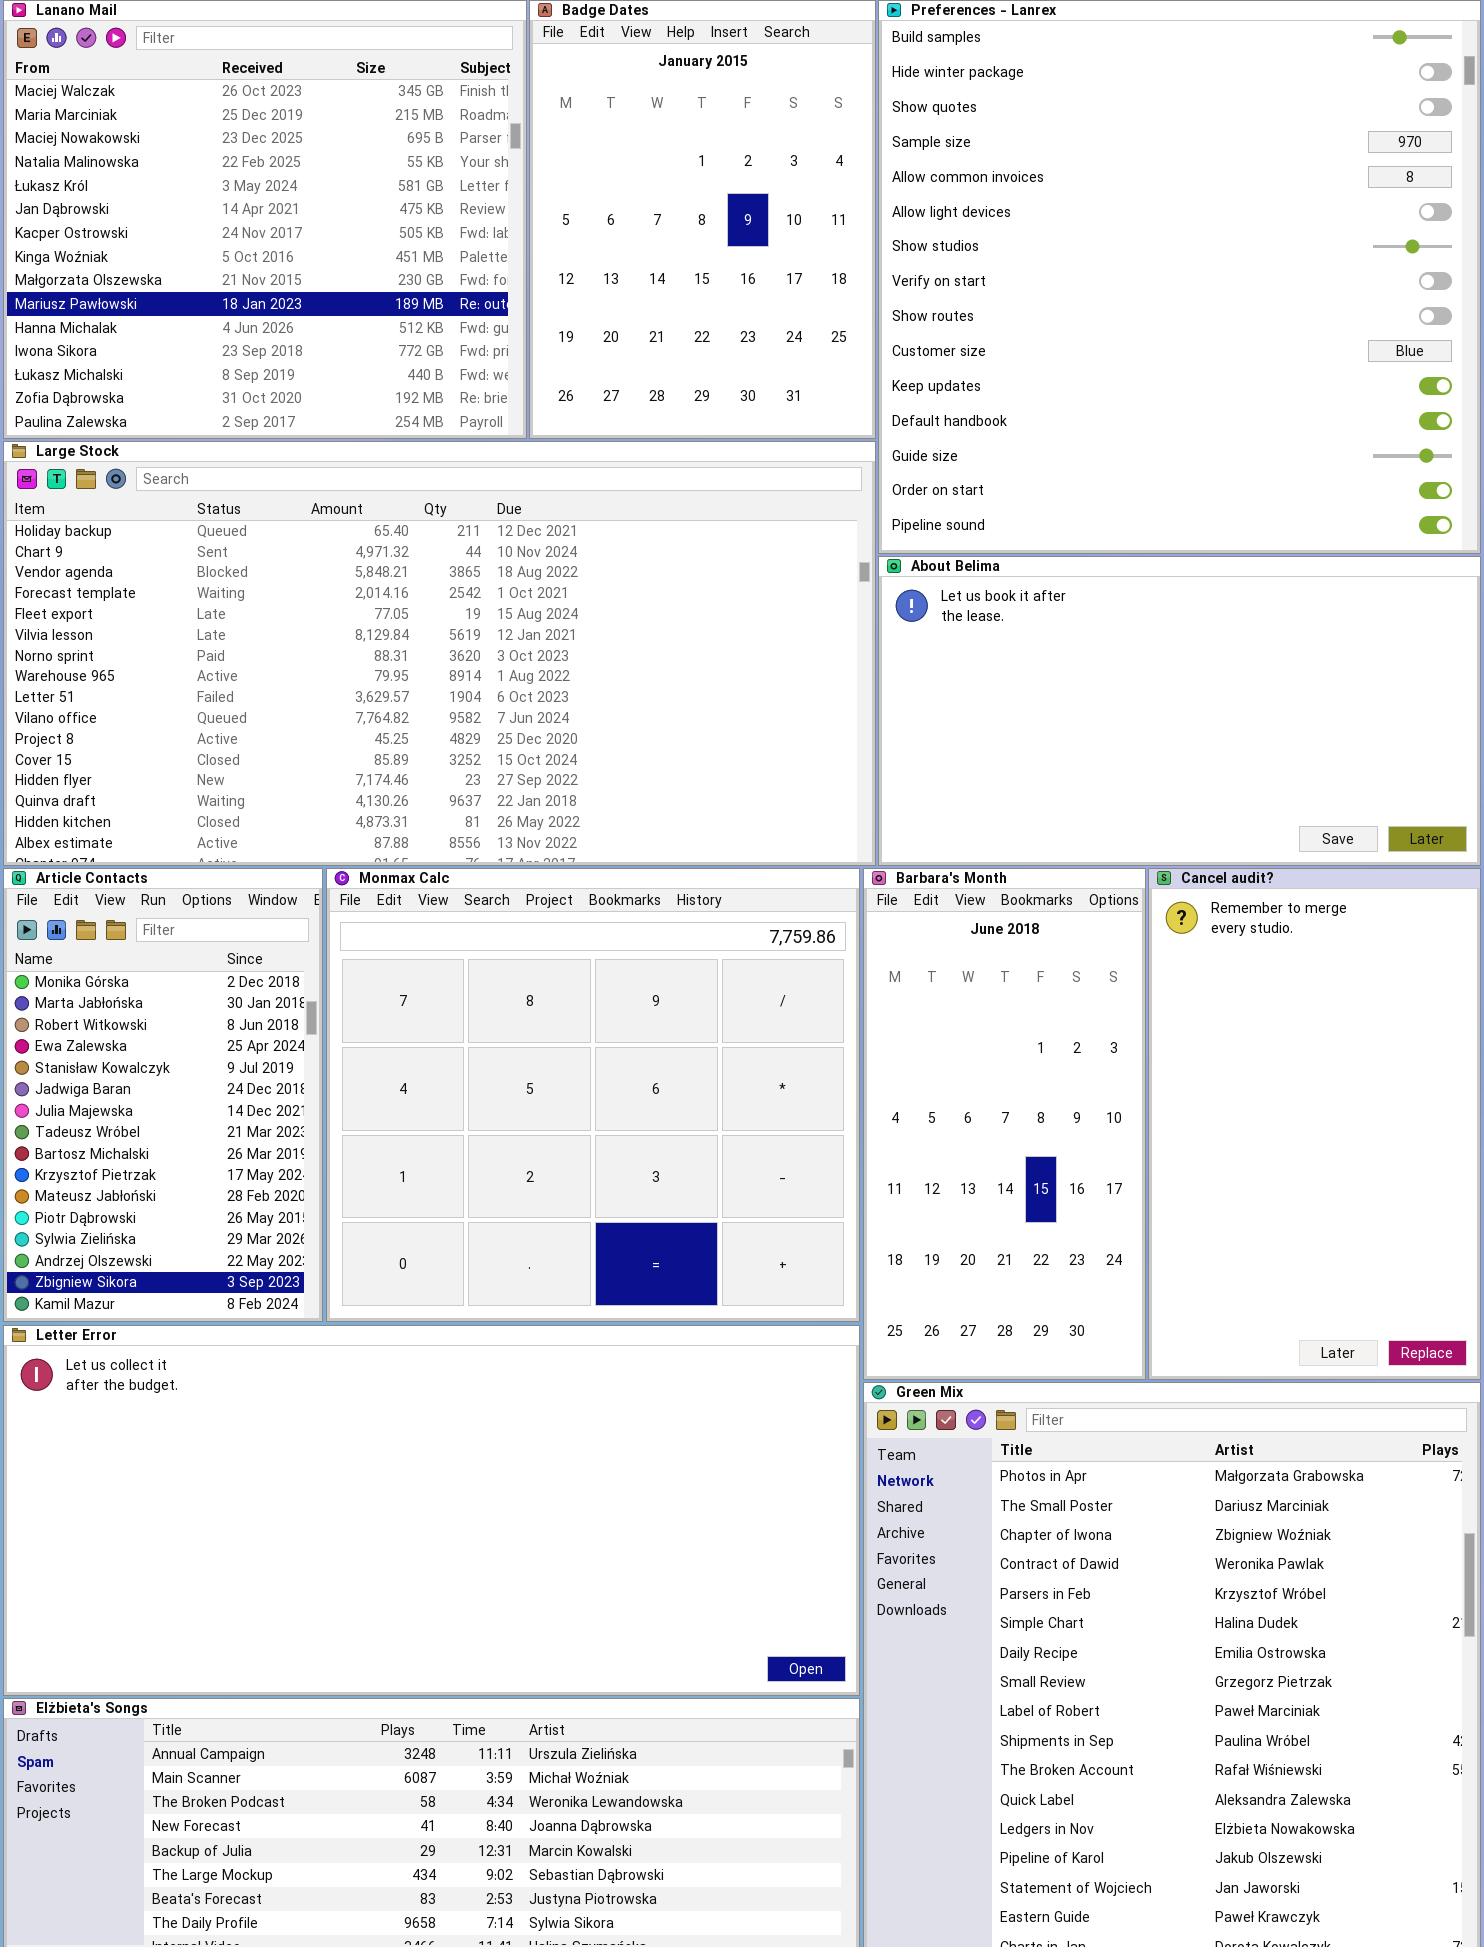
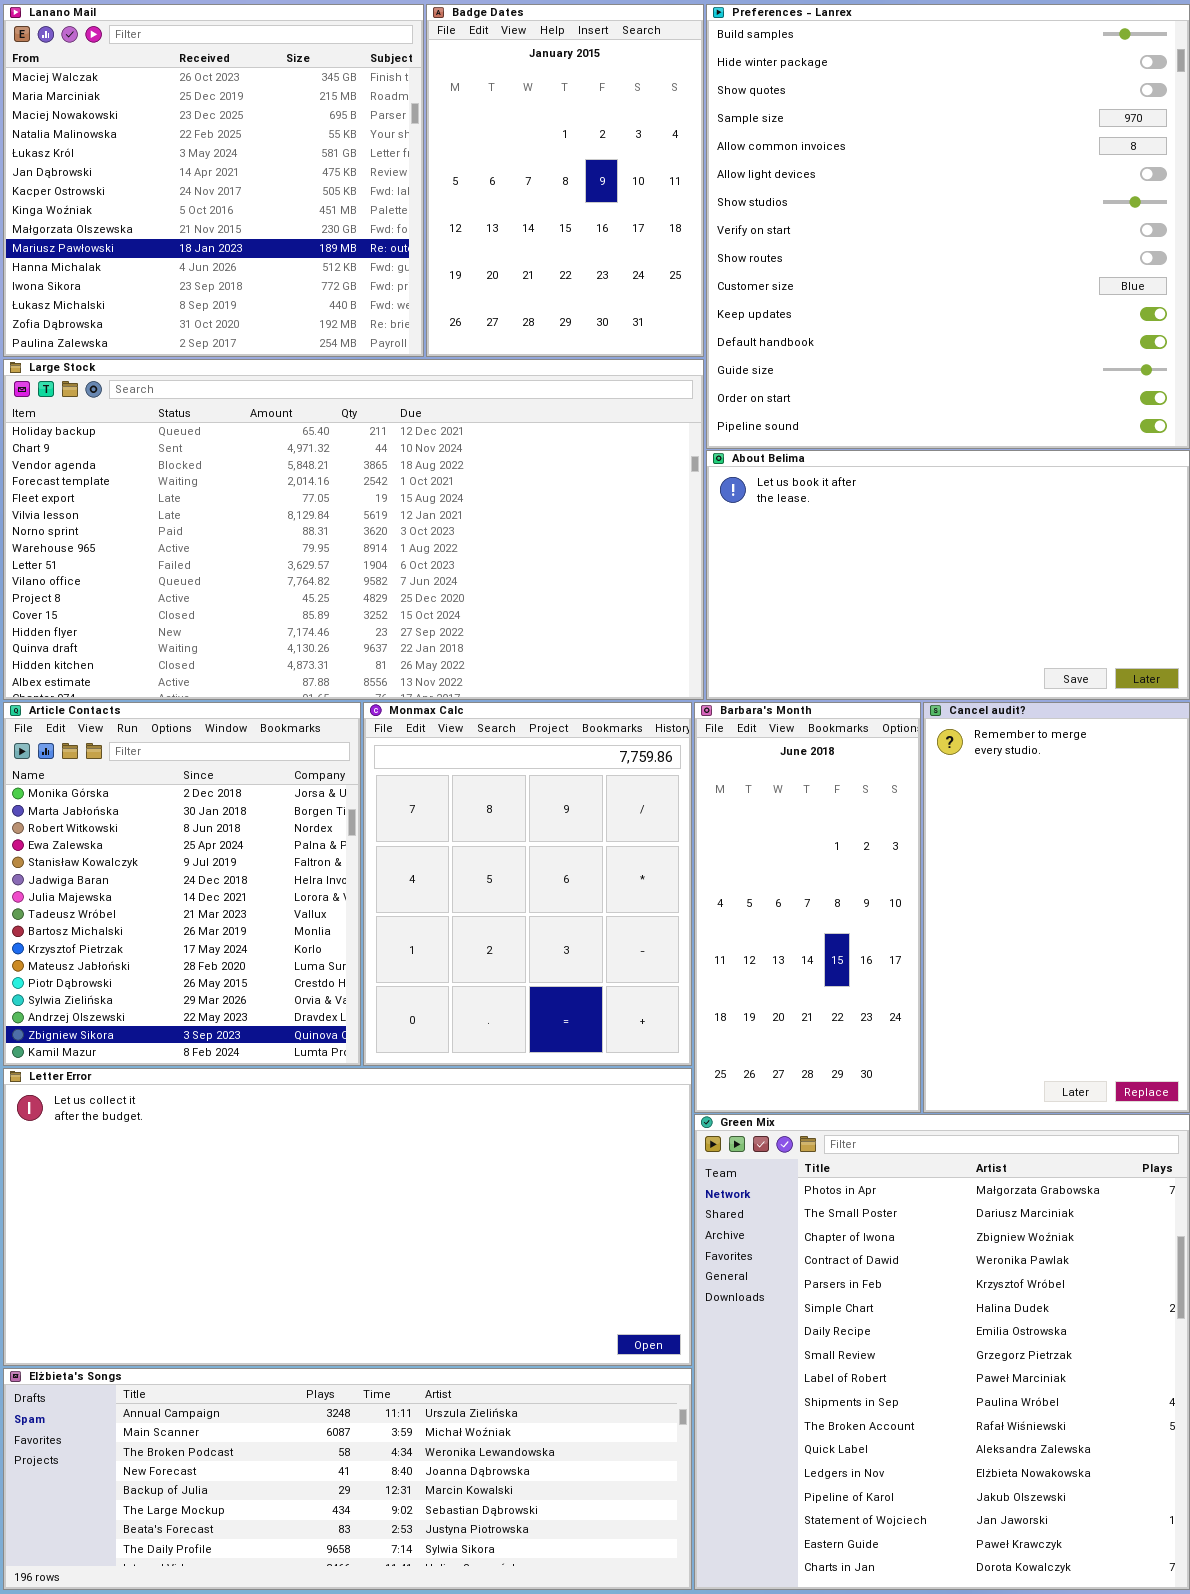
Article Contacts: [3,868,323,1322] -> [3,702,361,1066], resized
Monmax Calc: [326,868,860,1322] -> [363,702,692,1066], resized

